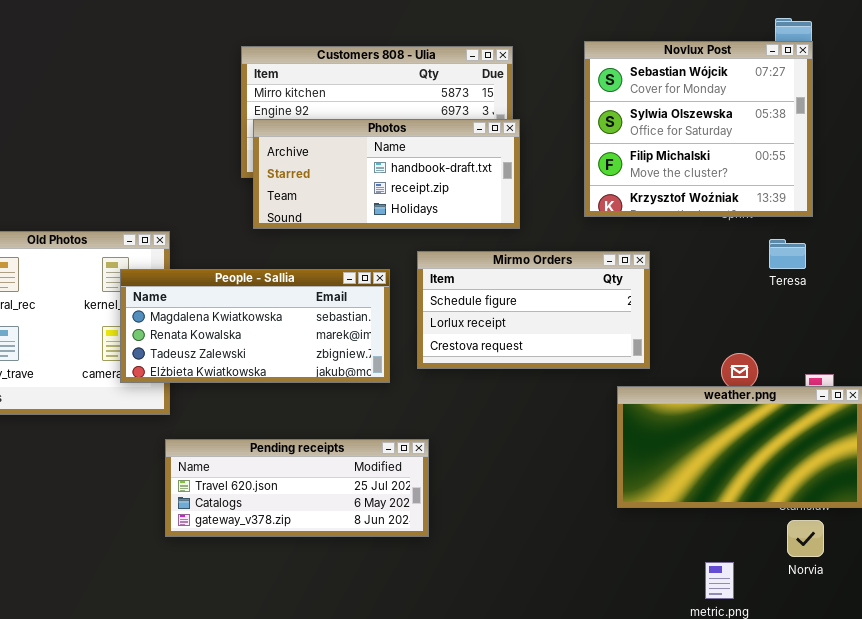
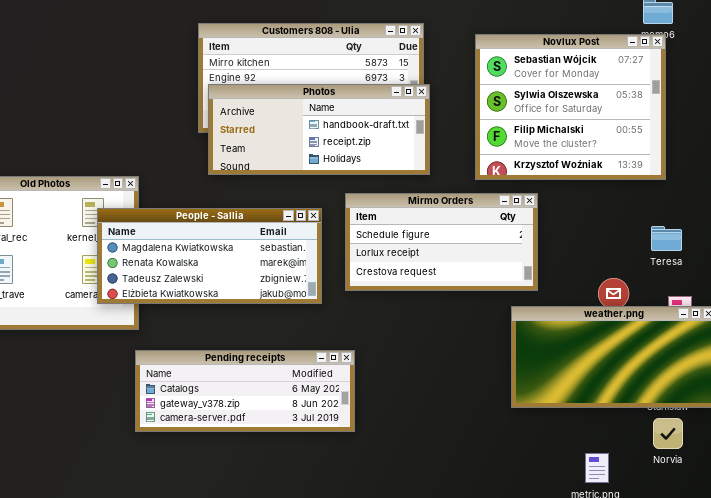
Novlux Post: [584,41,813,217] -> [475,34,666,180], moved
Teresa: [769,239,806,269] -> [651,226,682,251], moved
Pending receipts: [165,439,429,537] -> [135,350,355,432], scrolled down 1 row

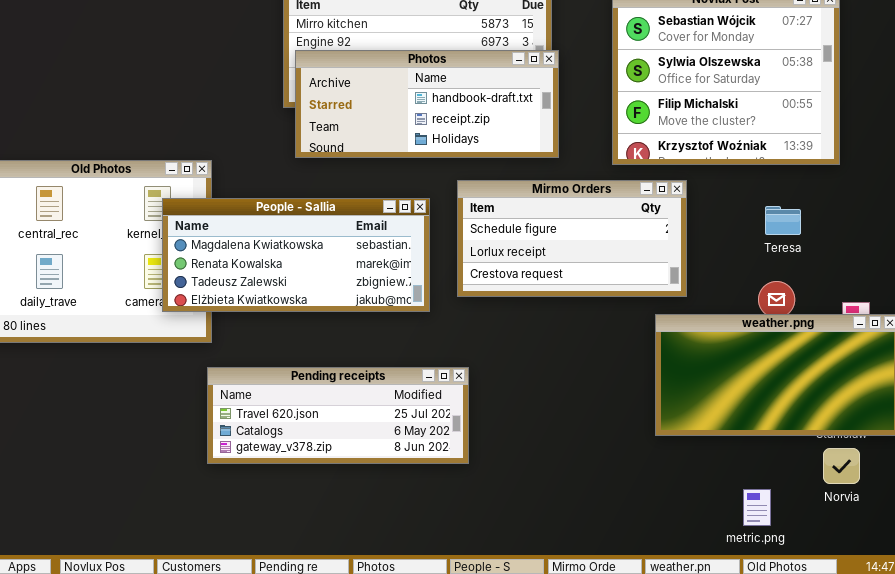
Teresa: [651,226,682,251] -> [765,206,801,235], moved
Pending receipts: [135,350,355,432] -> [207,367,469,464], scrolled up 1 row

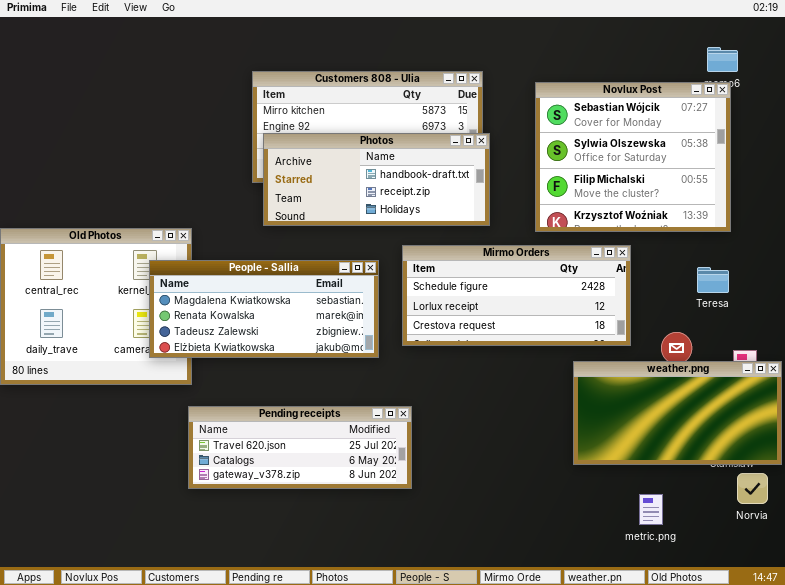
Mirmo Orders: [457,180,687,297] -> [402,245,631,346], resized
Teresa: [765,206,801,235] -> [697,267,729,293], moved
Norvia: [823,448,860,484] -> [737,473,768,504], moved
metric.png: [743,489,771,526] -> [639,494,663,525], moved

